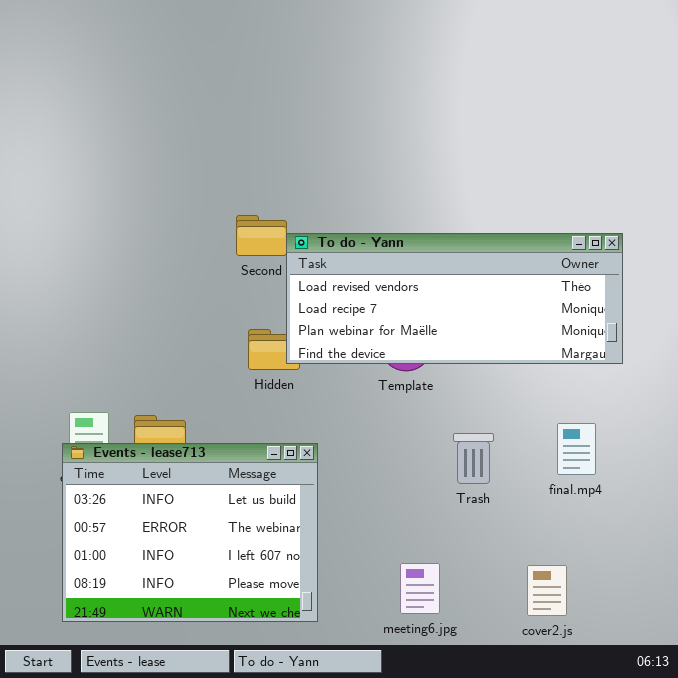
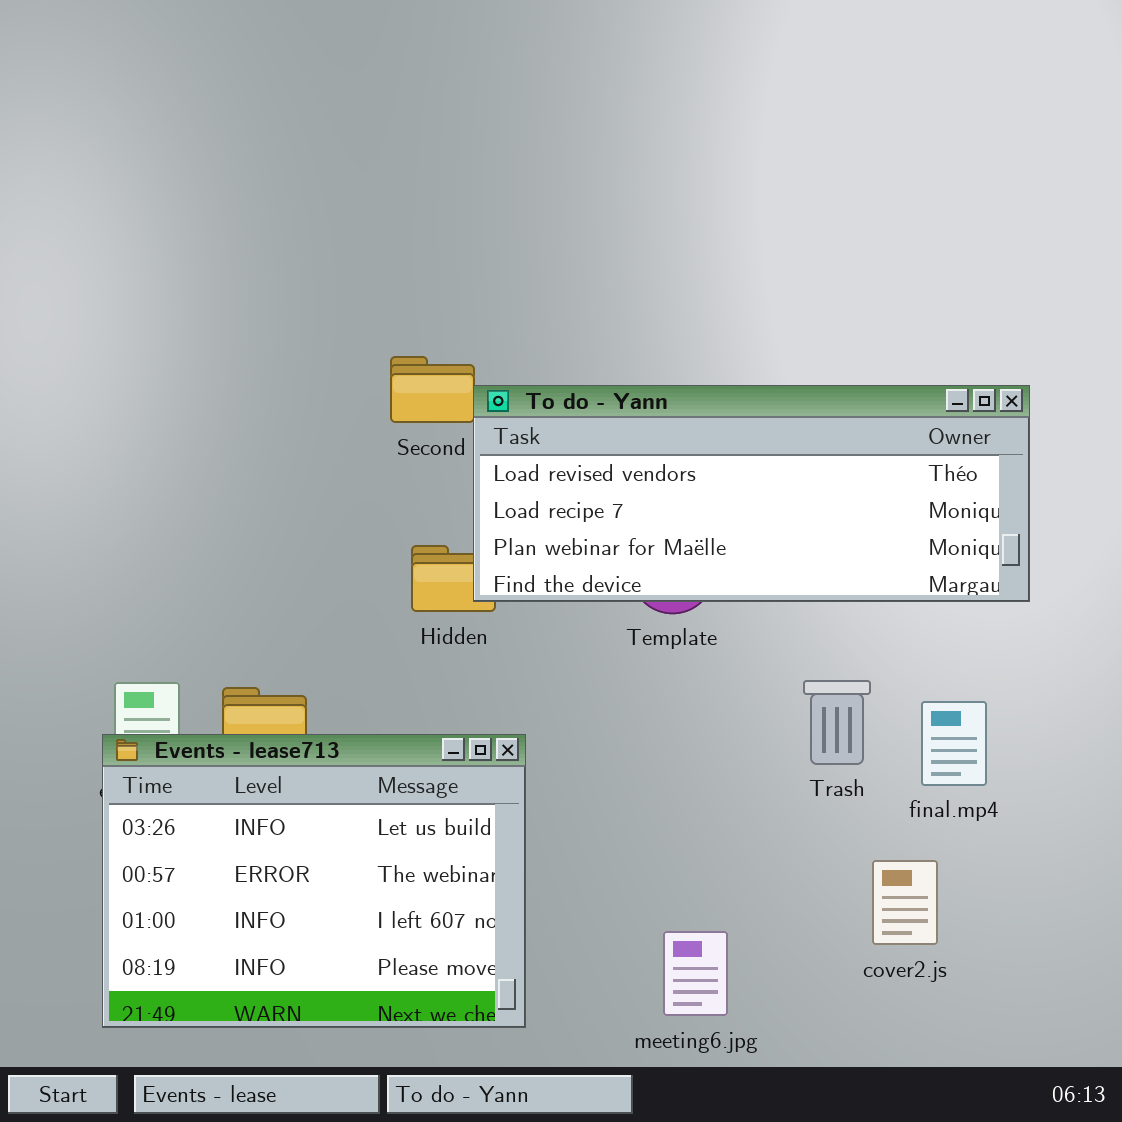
Trash: [453,433,494,484] -> [803,680,871,765], moved
cover2.js: [527,565,567,616] -> [872,860,938,945], moved

